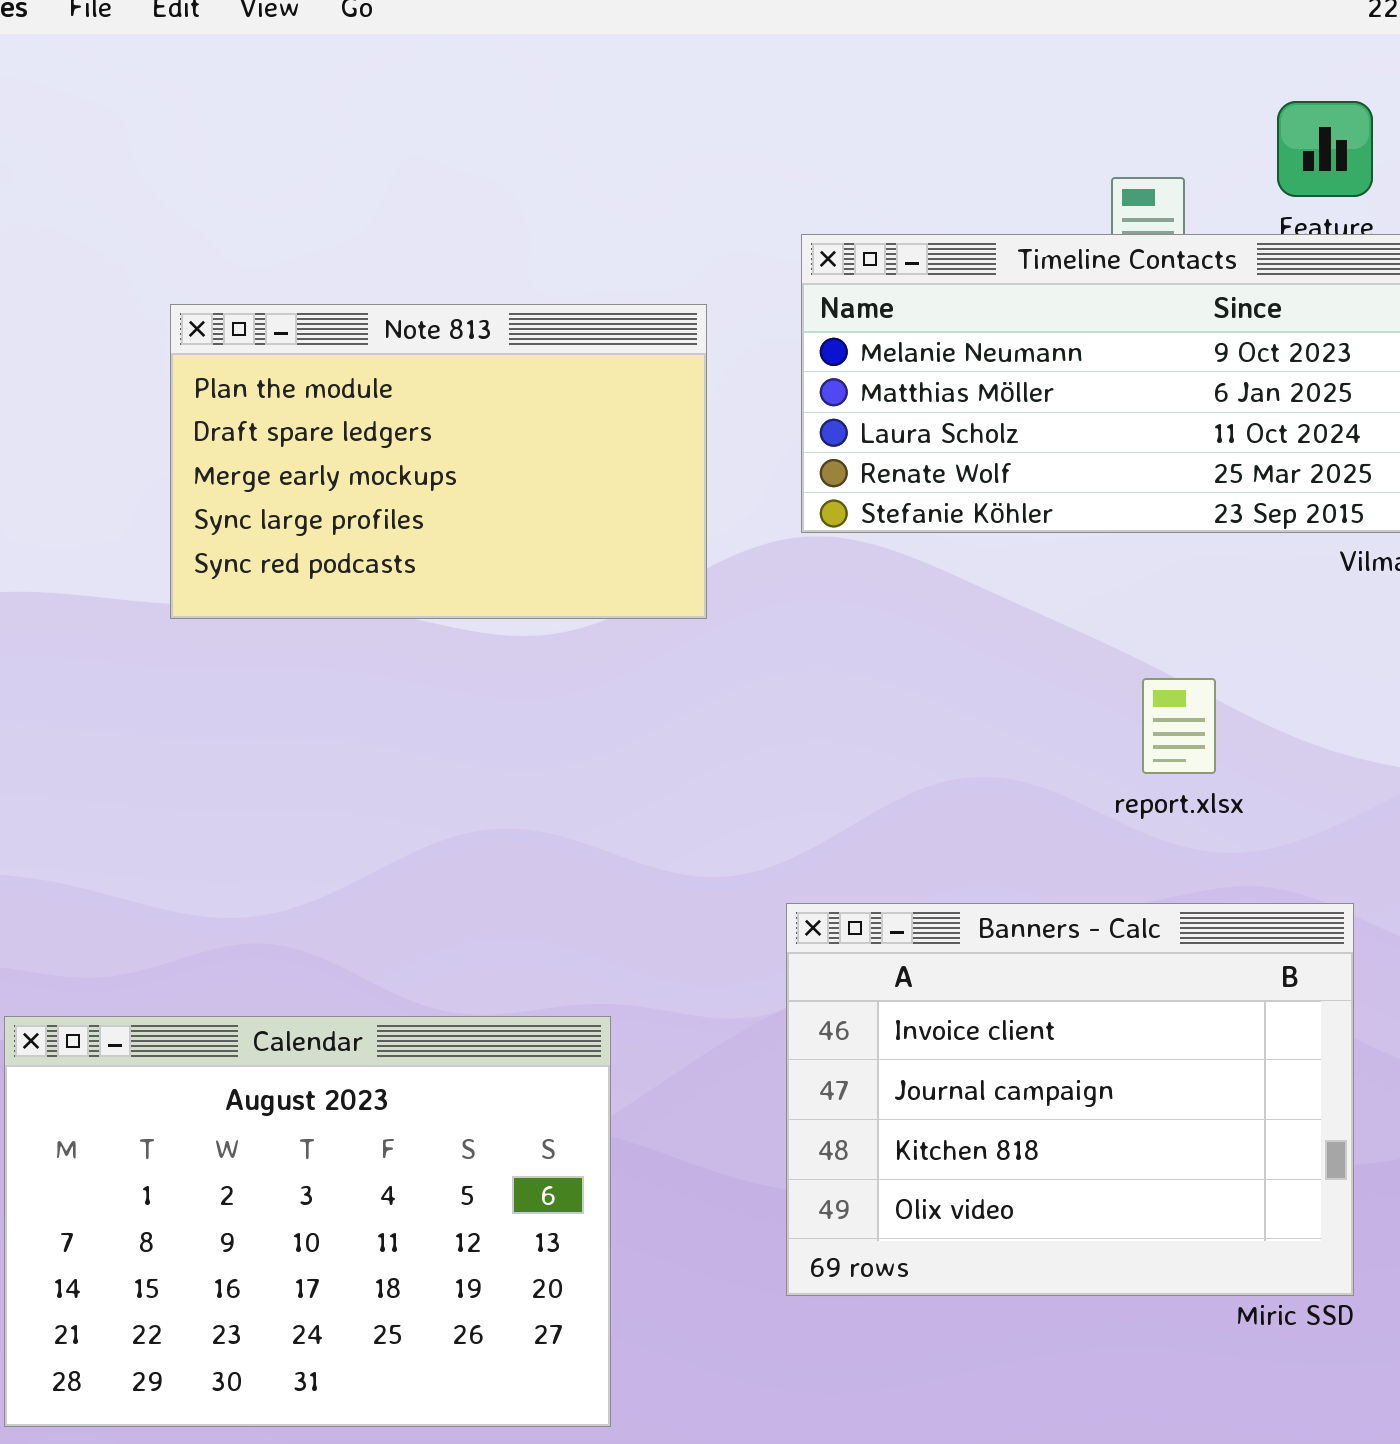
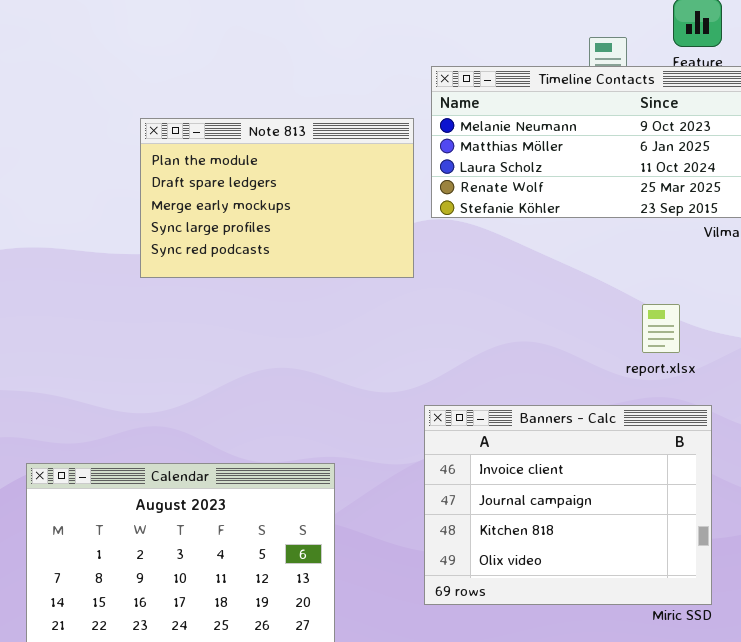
Note 813: [170,304,707,619] -> [140,118,414,278], moved
report.xlsx: [1142,678,1216,774] -> [642,304,680,353], moved

